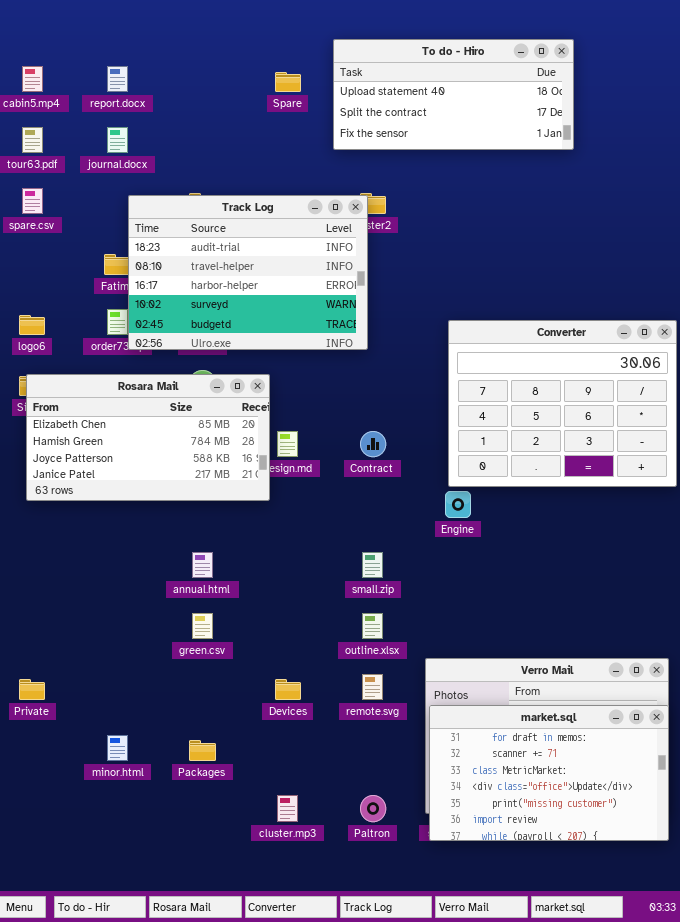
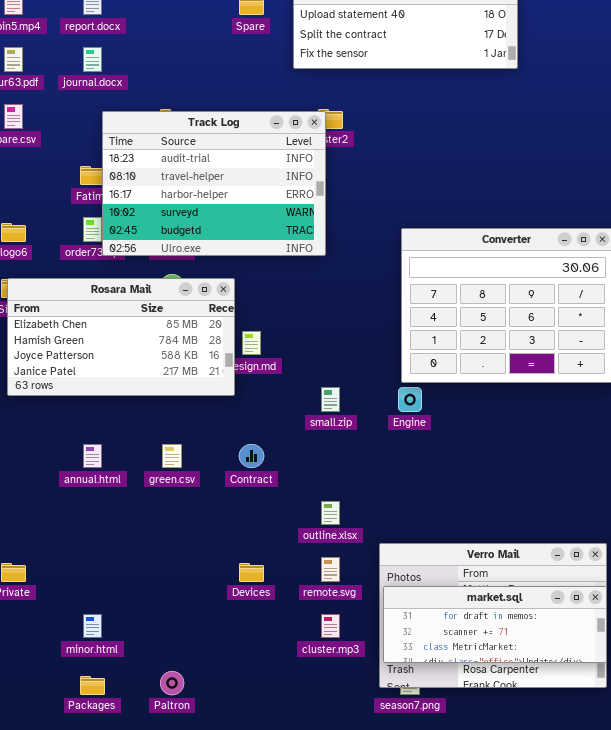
Contract: [360,431,386,457] -> [239,444,264,468], moved
annual.html: [192,552,213,578] -> [83,444,102,468], moved
small.zip: [362,552,383,578] -> [321,387,340,412], moved
green.csv: [192,613,213,639] -> [162,444,182,468], moved
market.sql: [429,705,669,841] -> [383,586,607,663], resized
Packages: [189,740,216,761] -> [80,676,105,695], moved
cluster.mp3: [277,795,298,822] -> [321,614,340,638], moved
Paltron: [360,795,386,822] -> [160,671,184,695], moved

